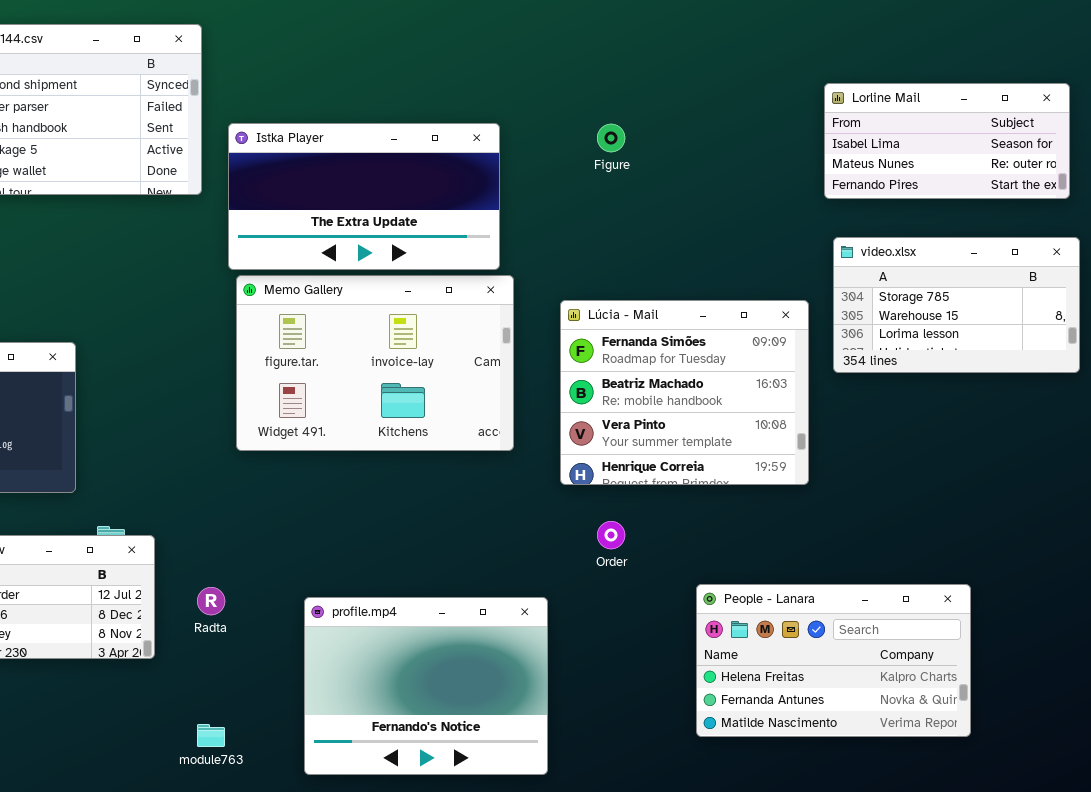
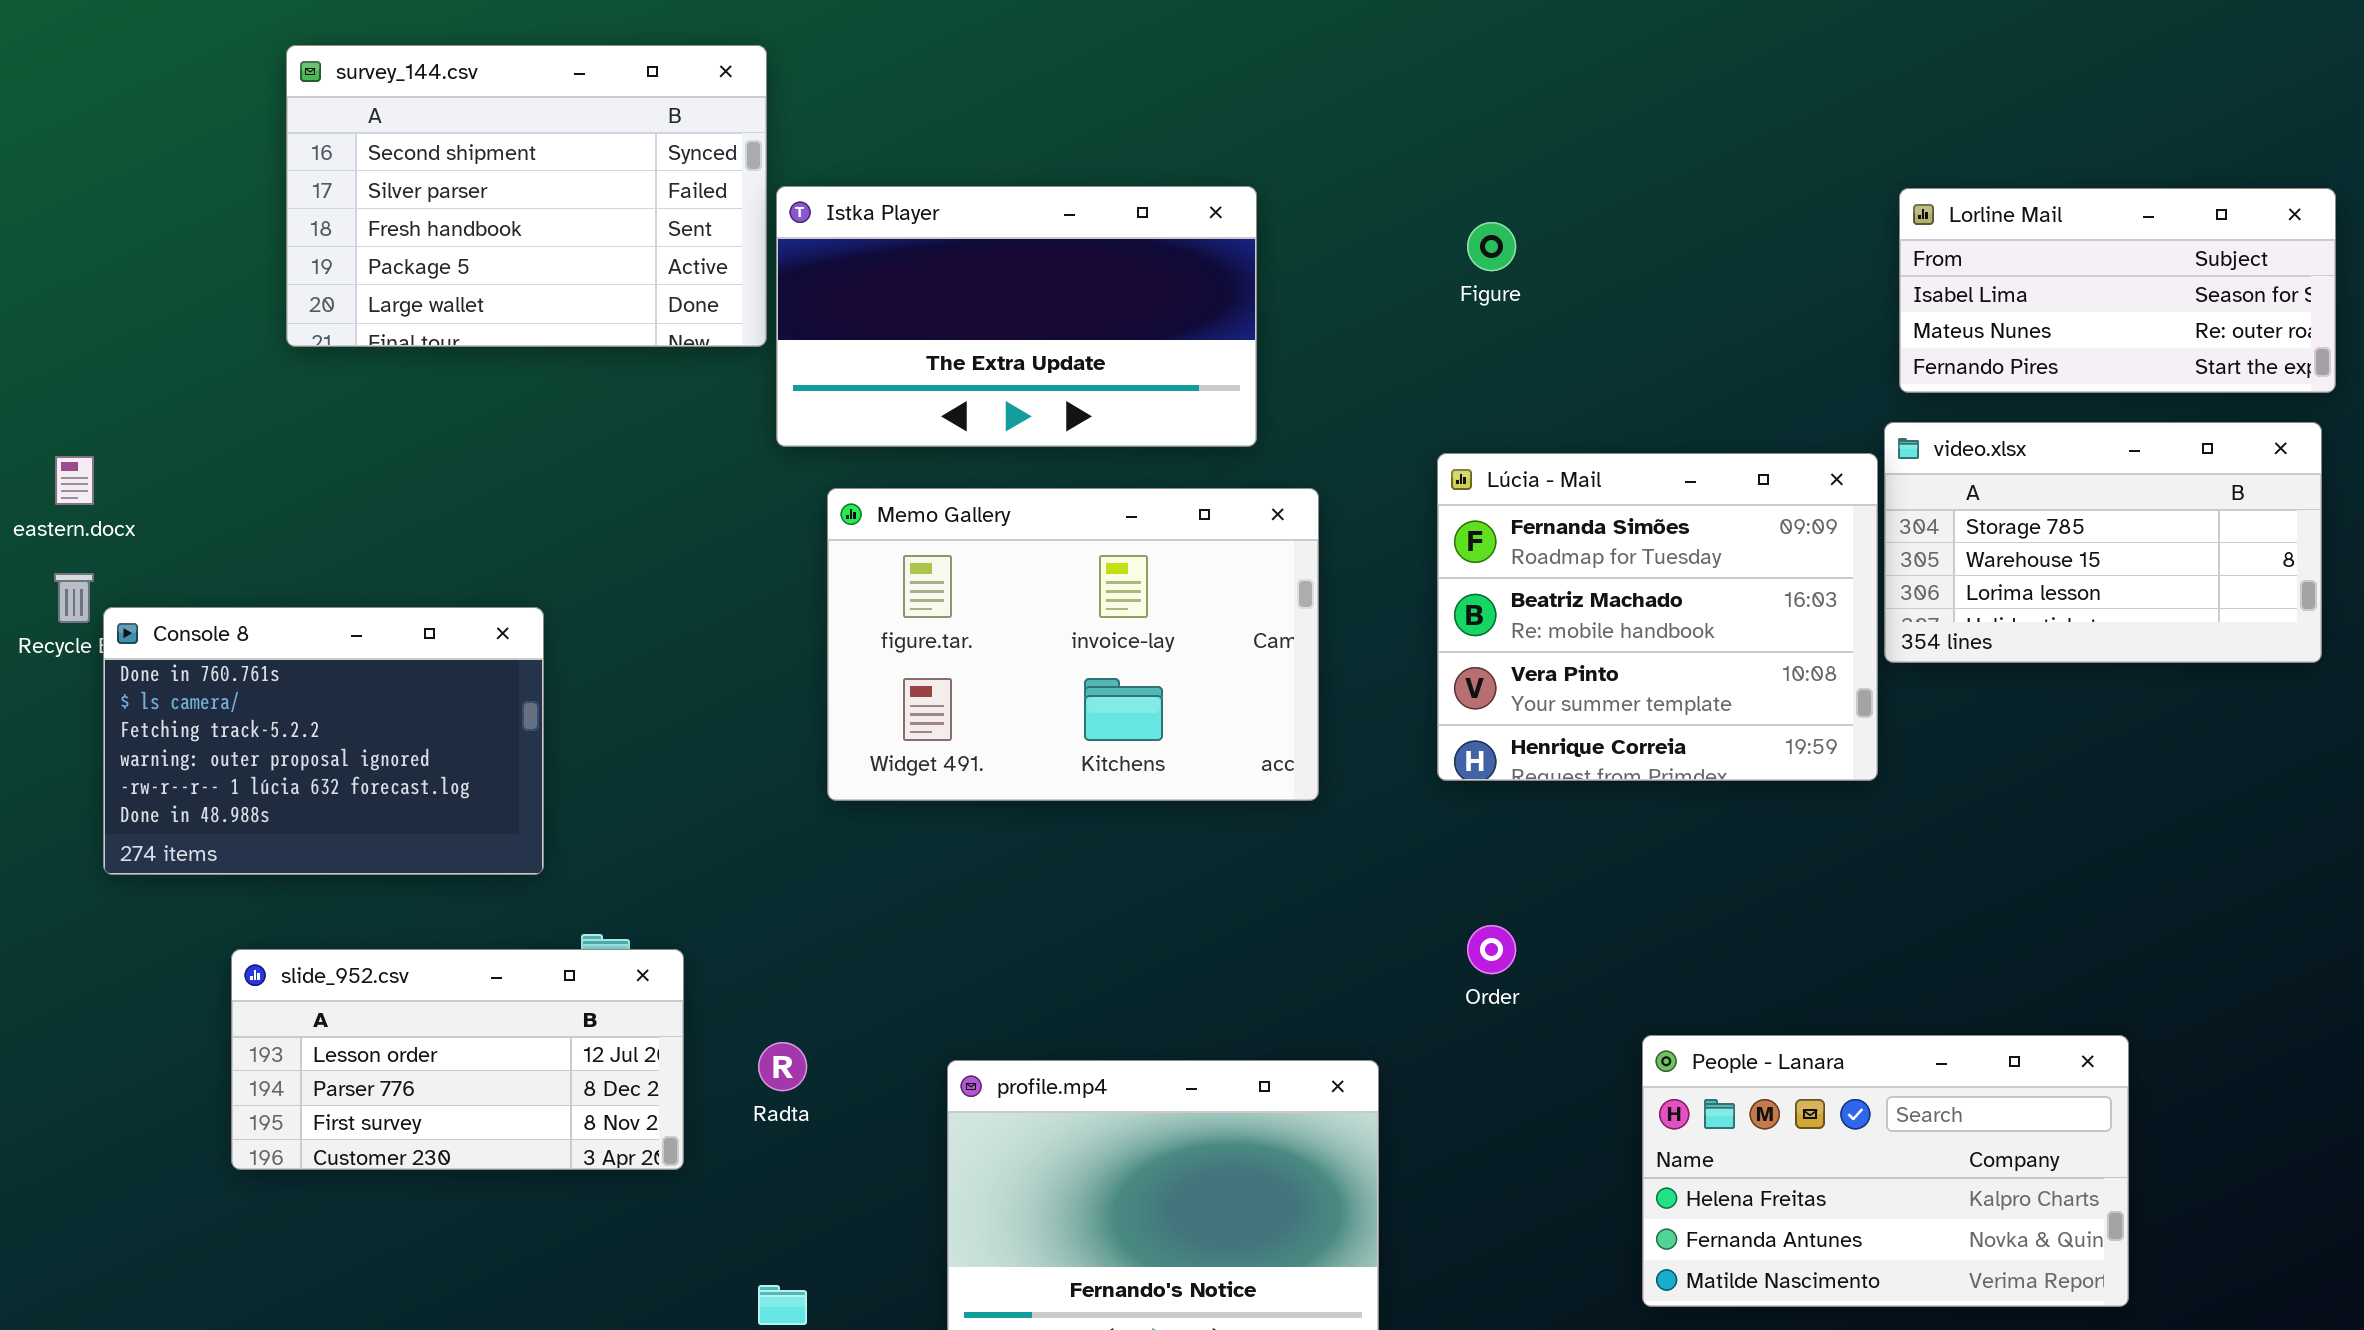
Lorline Mail: [824,83,1070,199] -> [1899,188,2336,393], moved
Istka Player: [228,123,500,270] -> [776,186,1257,447], moved
Lúcia - Mail: [560,300,809,485] -> [1437,453,1878,781], moved

